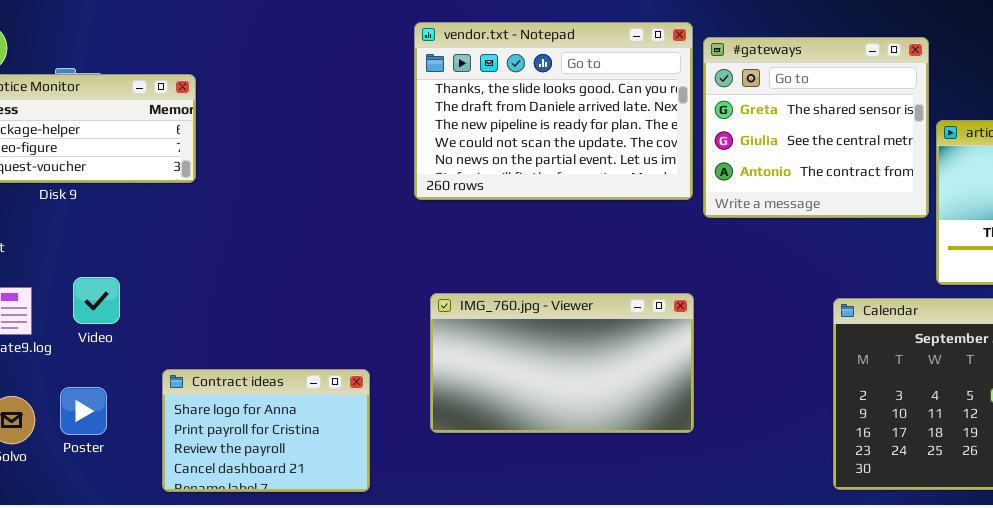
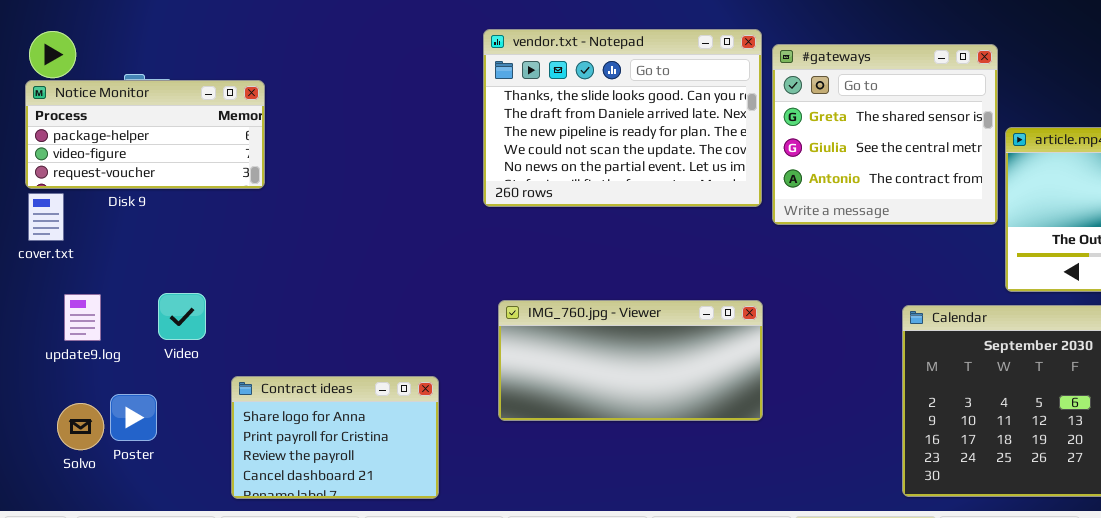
Video: [73,277,120,324] -> [158,293,206,340], moved
IMG_760.jpg - Viewer: [430,293,694,433] -> [498,300,763,421], resized
Poster: [60,387,107,435] -> [110,394,157,441], moved

